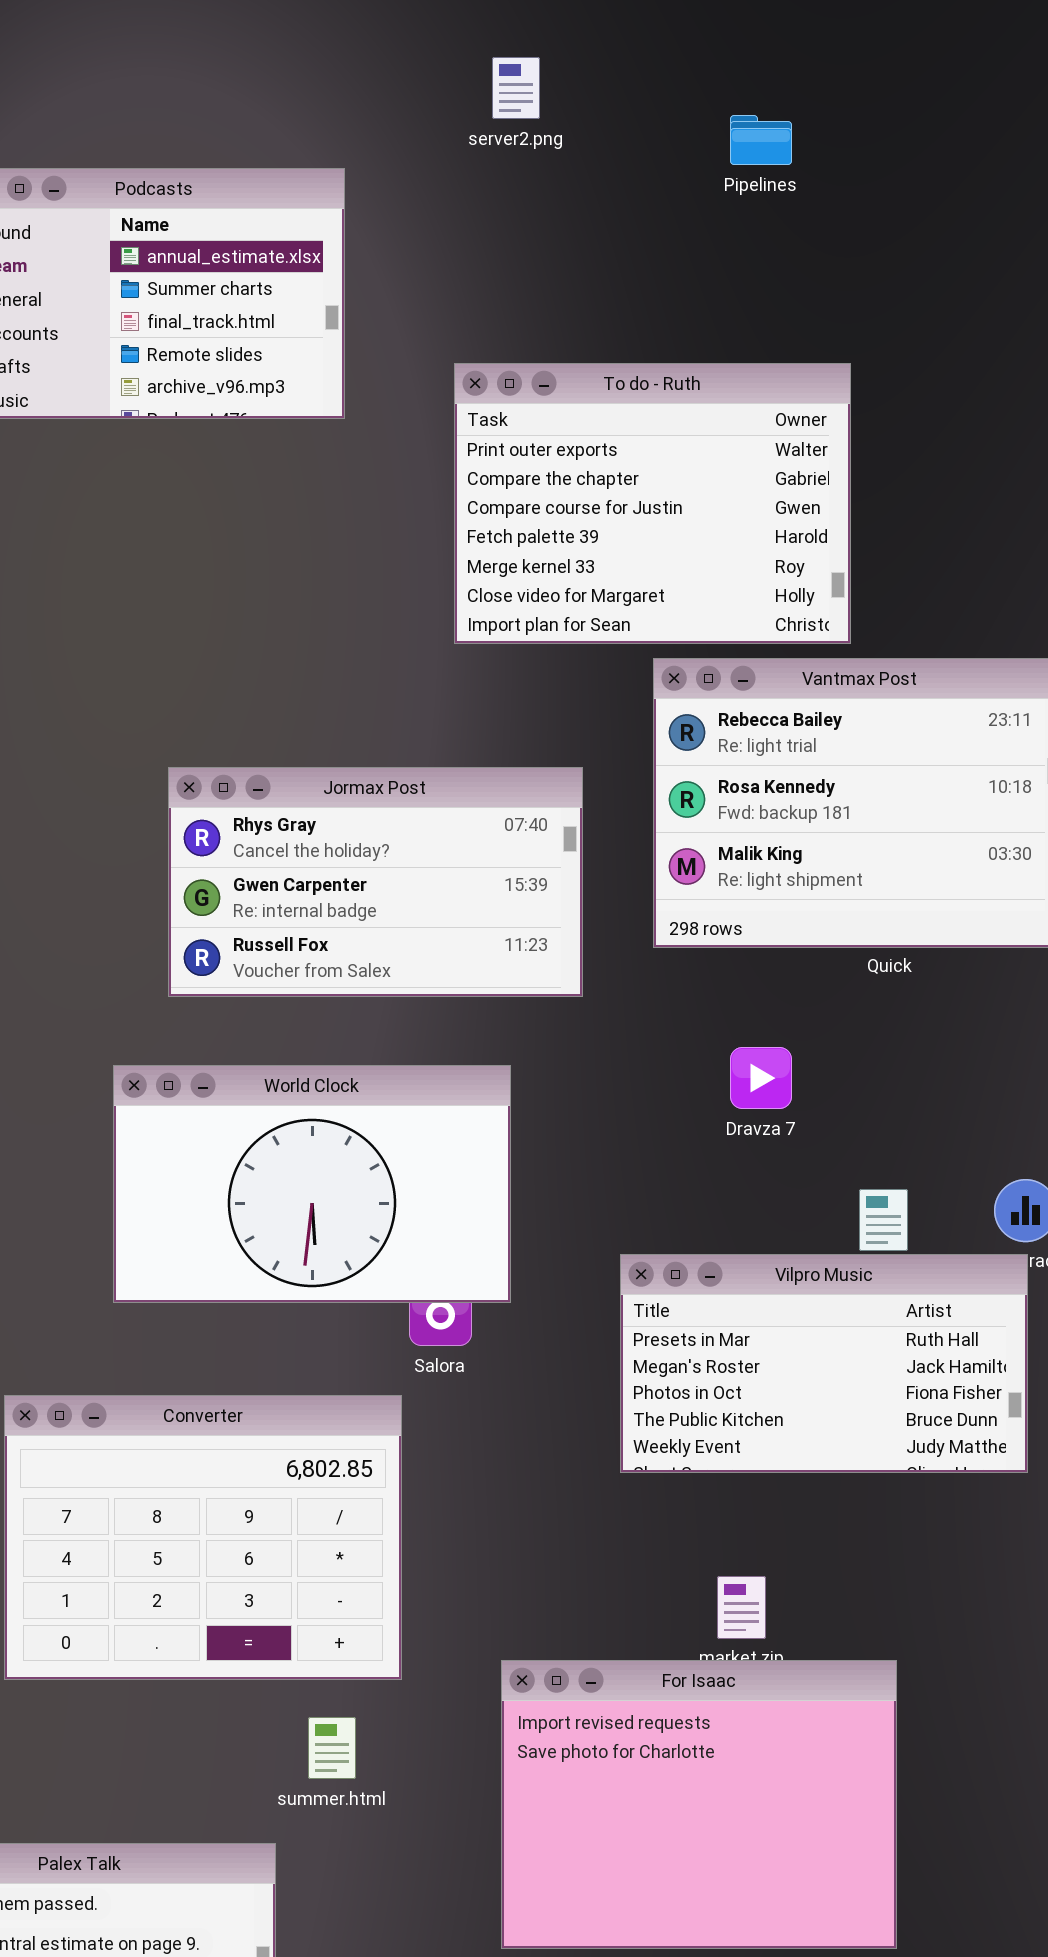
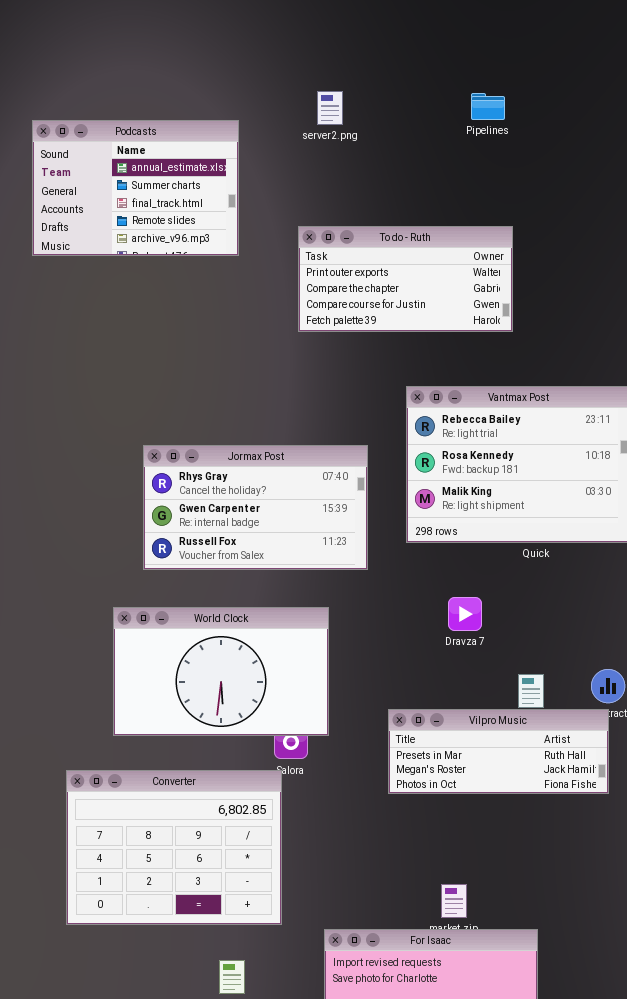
server2.png: [492,57,540,119] -> [317,91,343,125], moved
Pipelines: [730,115,792,165] -> [471,93,505,120], moved
To do - Ruth: [454,363,851,644] -> [298,226,513,332], resized
Vilpro Music: [620,1254,1028,1473] -> [388,709,609,794], resized
Converter: [4,1395,402,1680] -> [66,770,282,925], moved

